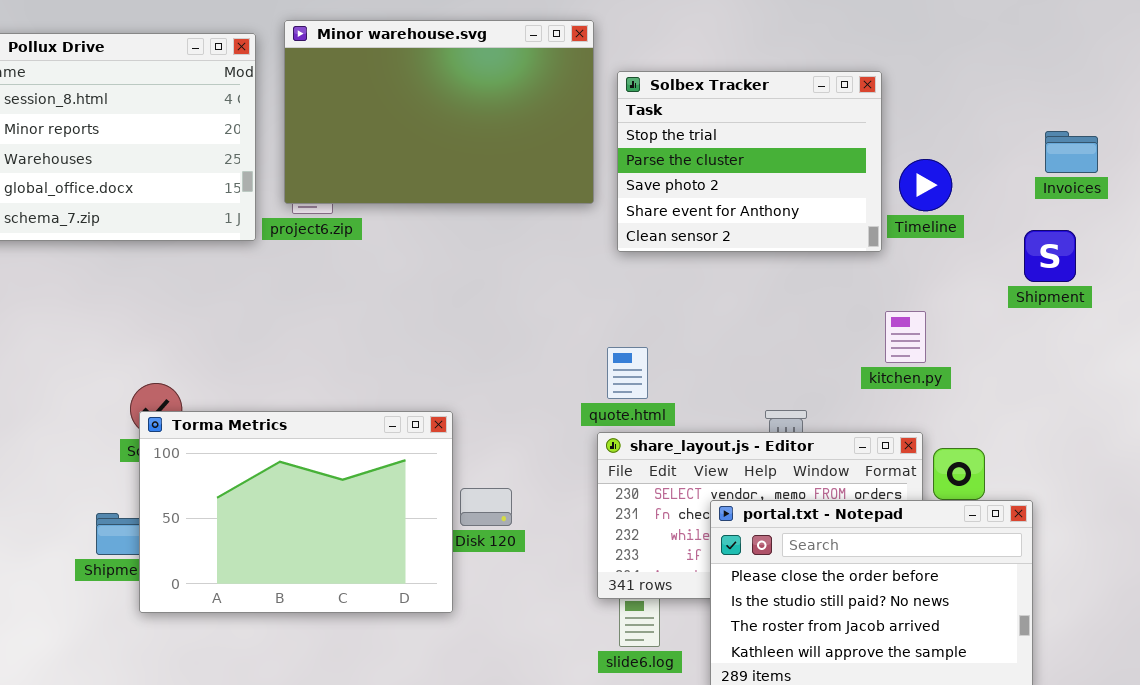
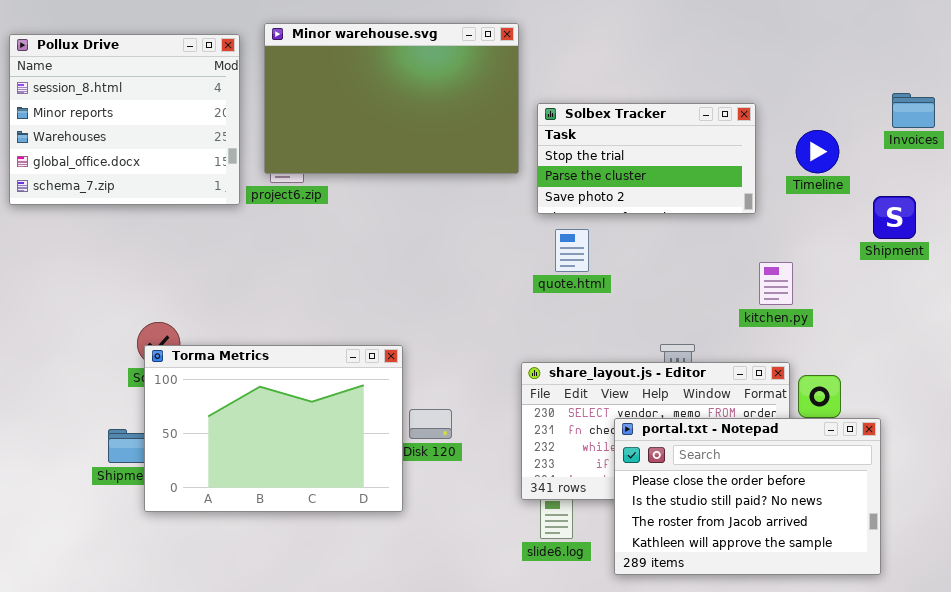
Solbex Tracker: [617,71,882,252] -> [537,103,756,214], resized
Invoices: [1045,131,1098,173] -> [892,93,935,128], moved
Timeline: [899,159,952,211] -> [796,130,839,173], moved
quote.html: [607,347,648,399] -> [555,229,589,272], moved

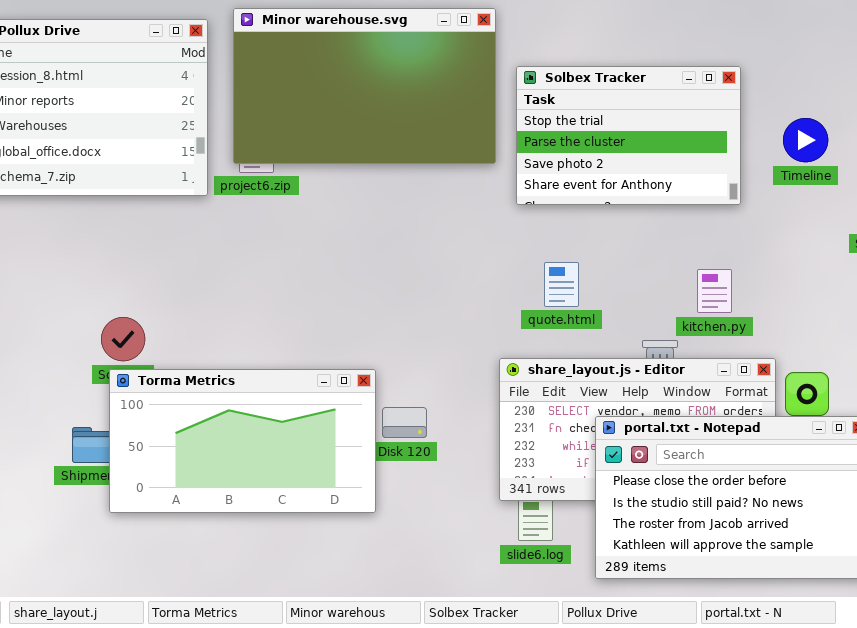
Solbex Tracker: [537,103,756,214] -> [516,66,741,205], resized
quote.html: [555,229,589,272] -> [544,262,579,307], moved
kitchen.py: [759,262,793,305] -> [697,269,732,313], moved
Torma Metrics: [144,345,403,512] -> [109,369,376,513], resized

